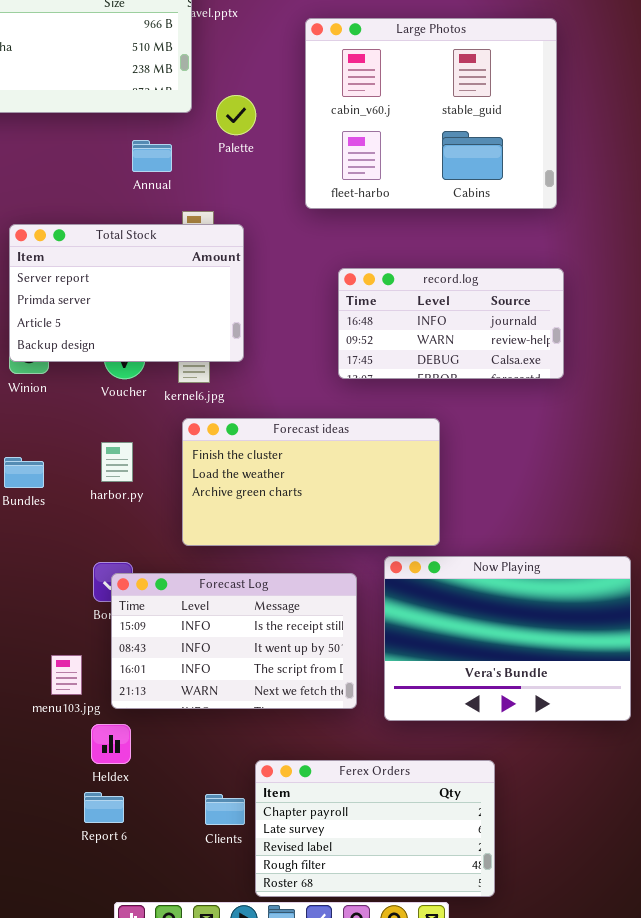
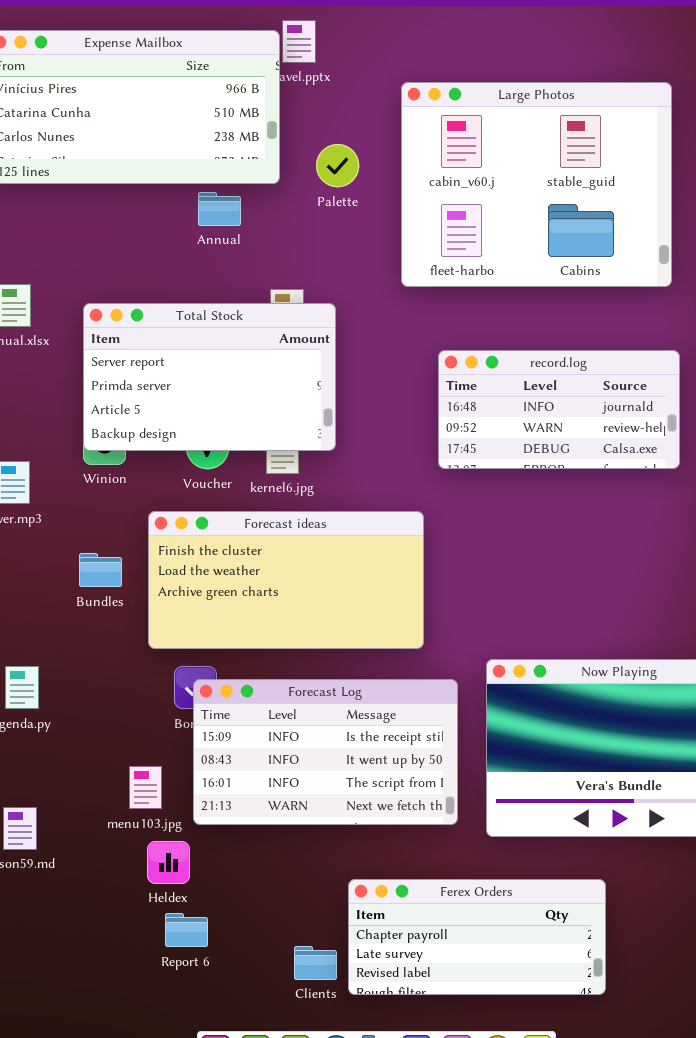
Palette: [216,95,256,135] -> [316,144,359,187], moved
Annual: [132,140,172,172] -> [198,192,241,226], moved
Forecast ideas: [182,418,440,546] -> [148,511,424,649], moved
Heldex: [91,724,131,764] -> [147,841,190,884], moved
Ferex Orders: [255,760,495,897] -> [348,879,606,995], resized
Clients: [205,794,245,825] -> [294,946,337,980], moved

